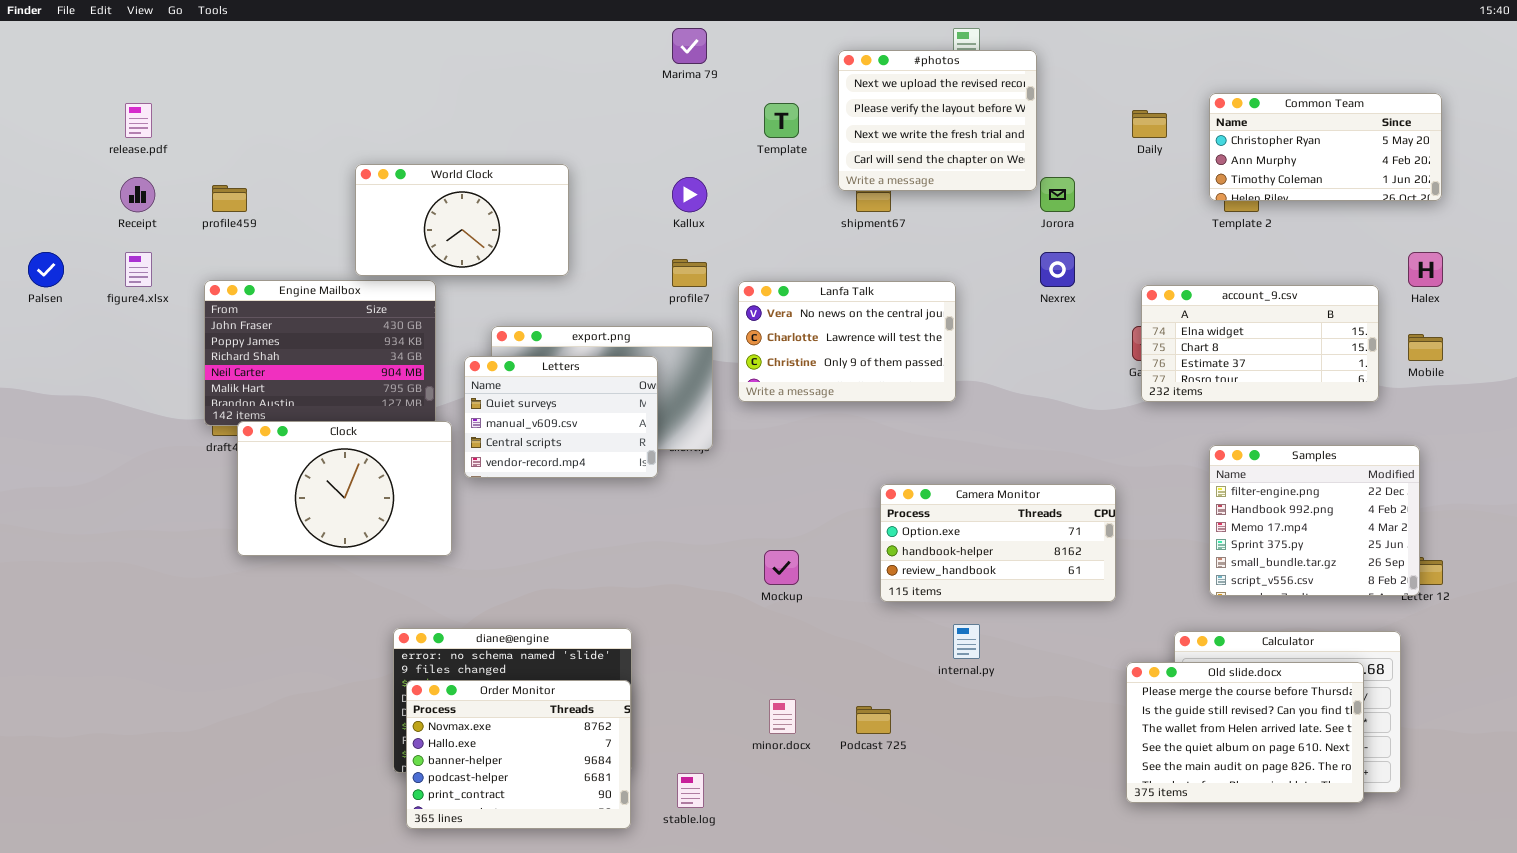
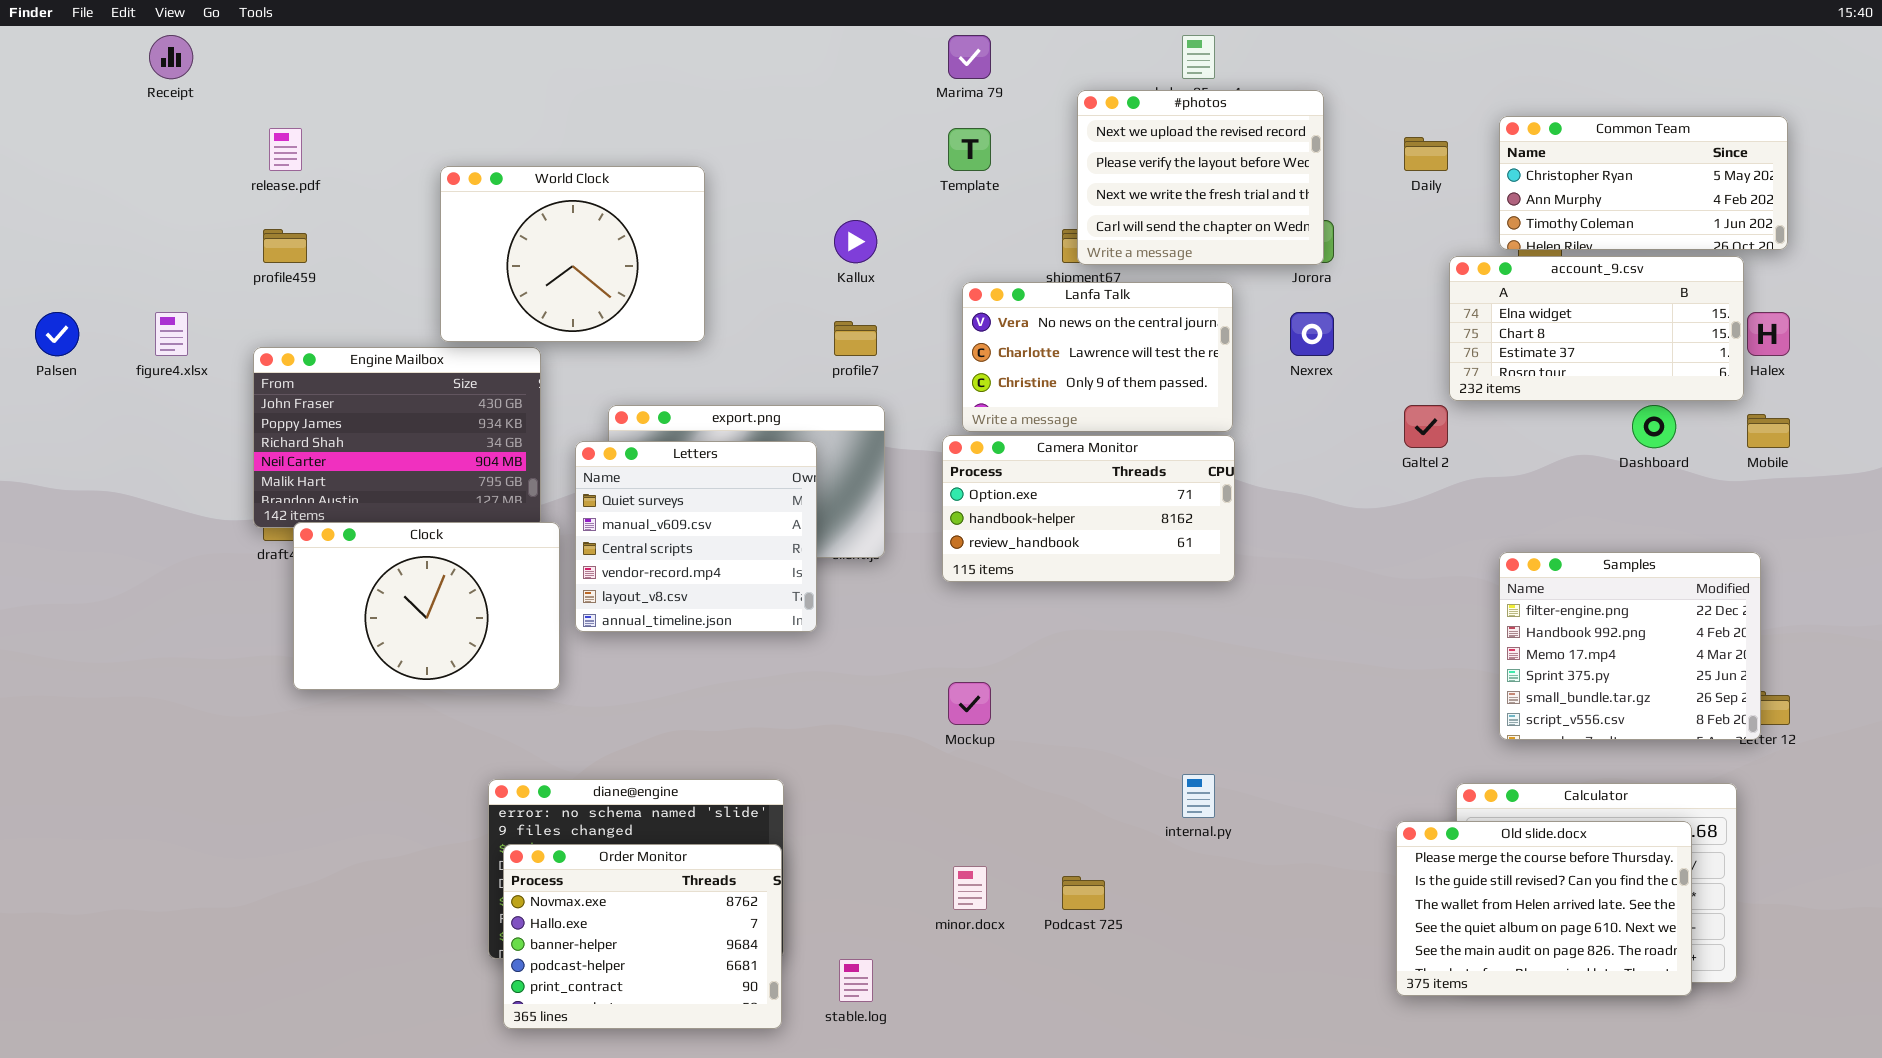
Marima 79: [672,28,707,64] -> [948,35,991,79], moved
#photos: [838,50,1037,191] -> [1077,90,1324,265], moved
release.pdf: [125,103,152,138] -> [269,128,302,171], moved
World Clock: [355,164,569,276] -> [440,166,705,342], resized
Receipt: [120,177,155,212] -> [149,35,193,79], moved
Lanfa Talk: [738,281,956,402] -> [962,282,1233,432], moved
account_9.csv: [1141,285,1379,402] -> [1449,256,1744,401], moved
Letters: [464,356,658,478] -> [575,441,817,632], resized
Camera Monitor: [880,484,1116,602] -> [942,435,1235,582], moved

